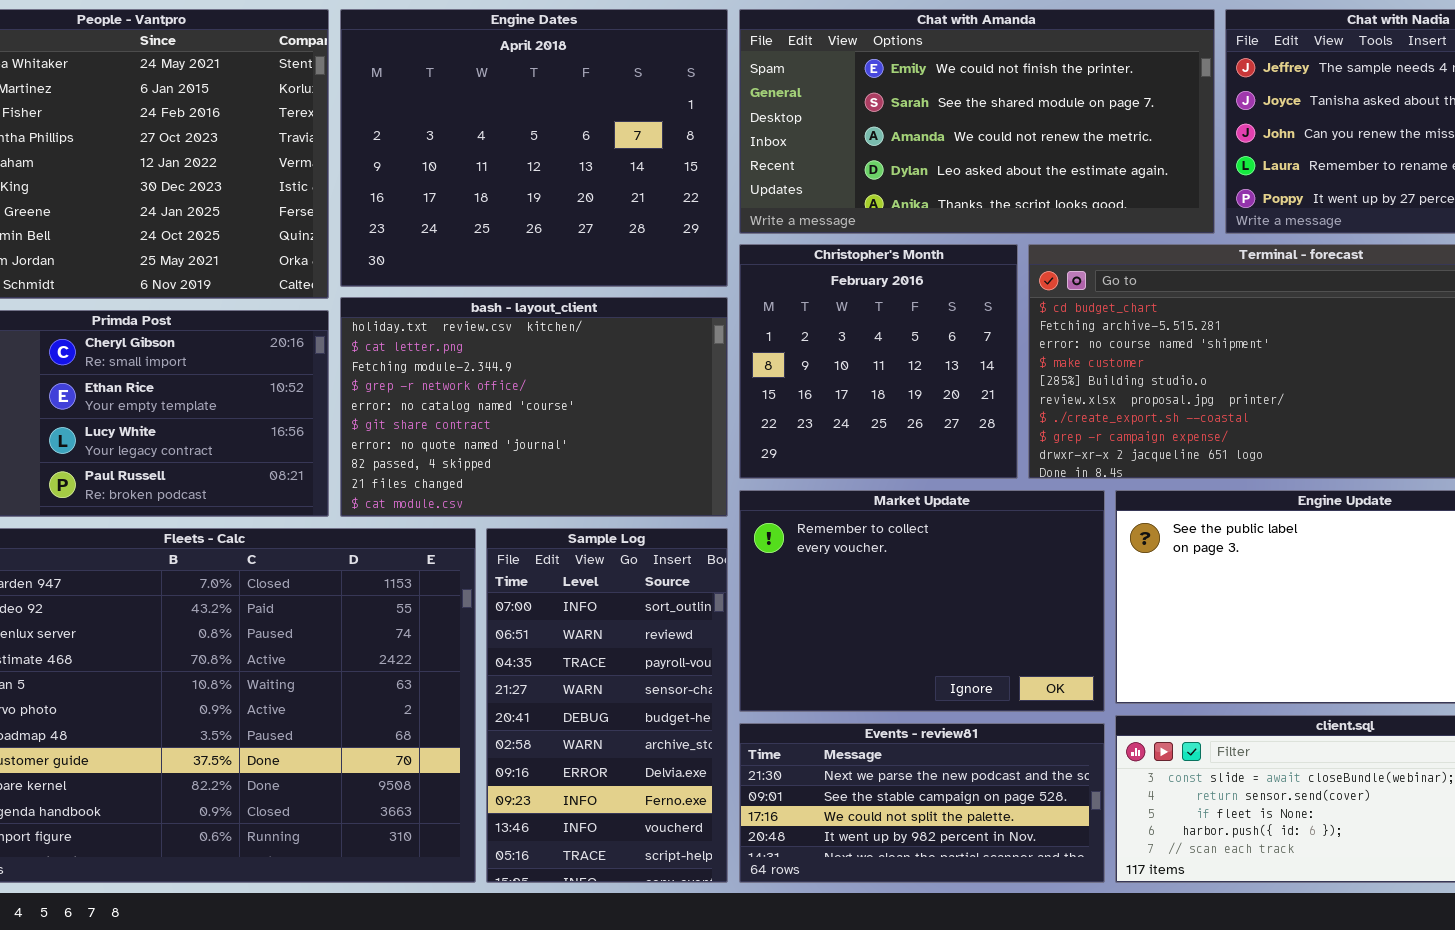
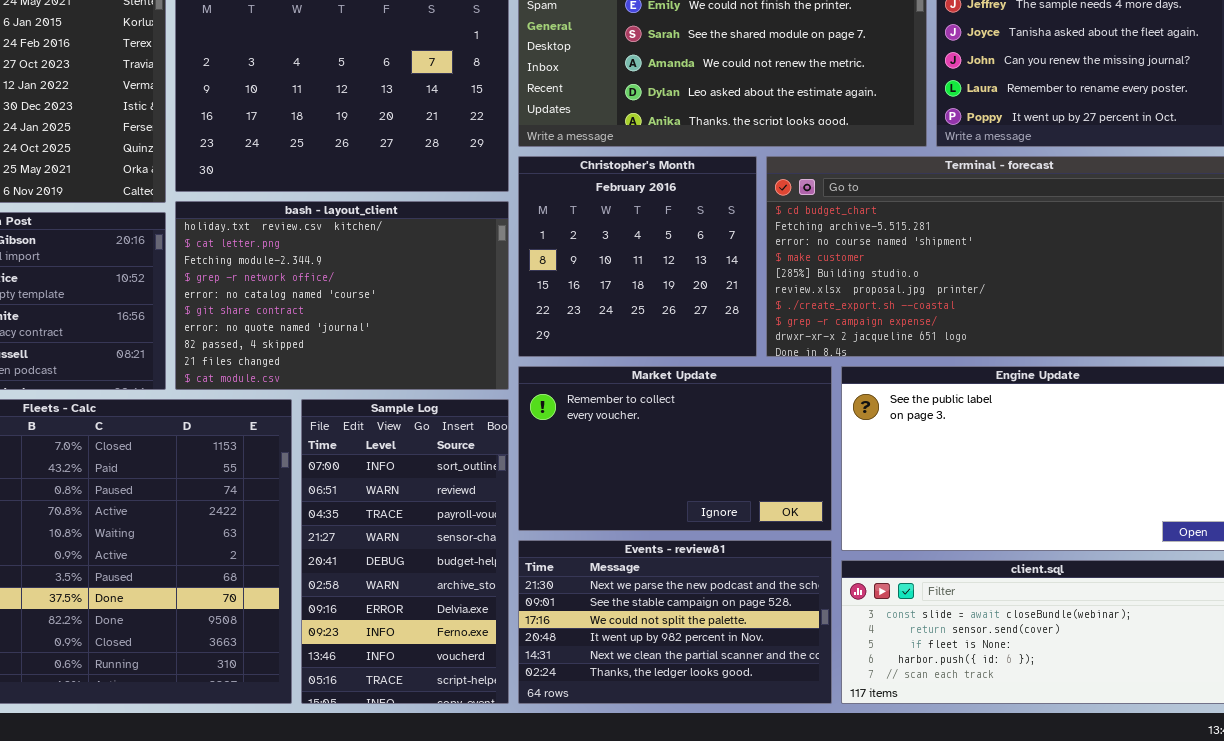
Market Update: [739,490,1105,712] -> [518,366,832,531], resized
Events - review81: [739,723,1105,883] -> [518,540,832,704], resized

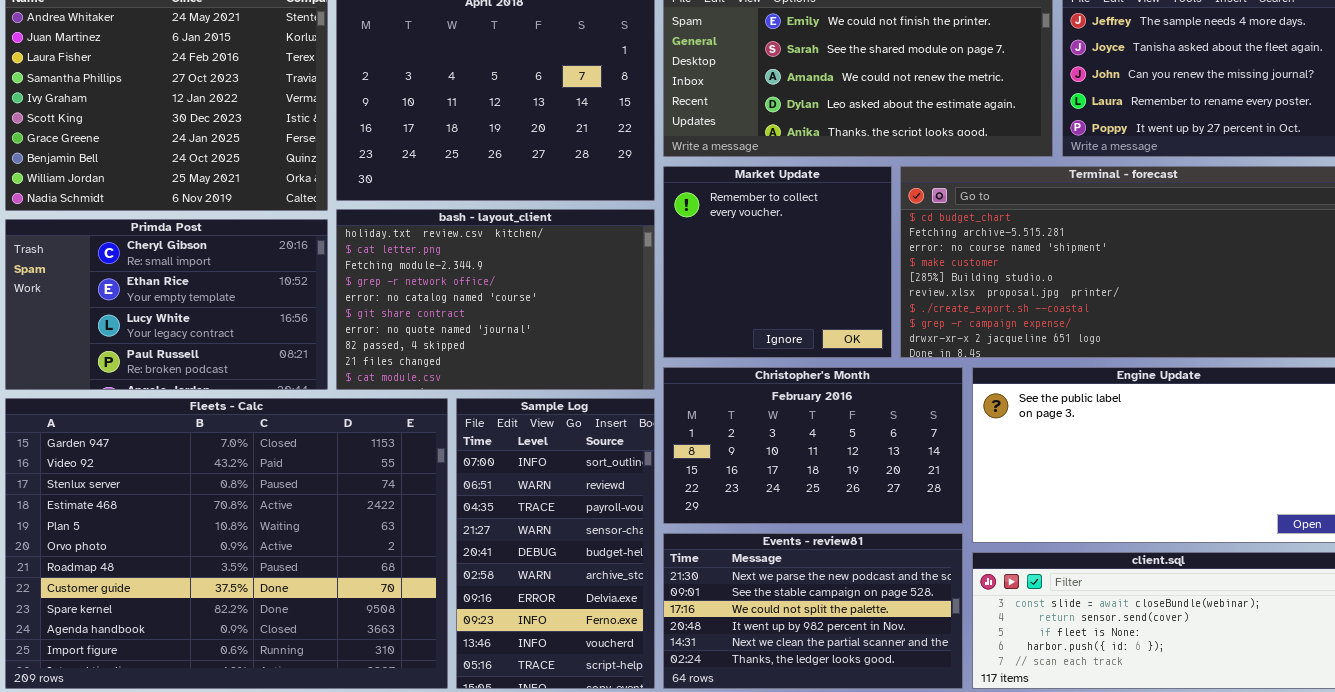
Christopher's Month: [518,156,757,357] -> [663,367,963,524], moved, resized
Market Update: [518,366,832,531] -> [663,166,892,358], moved, resized

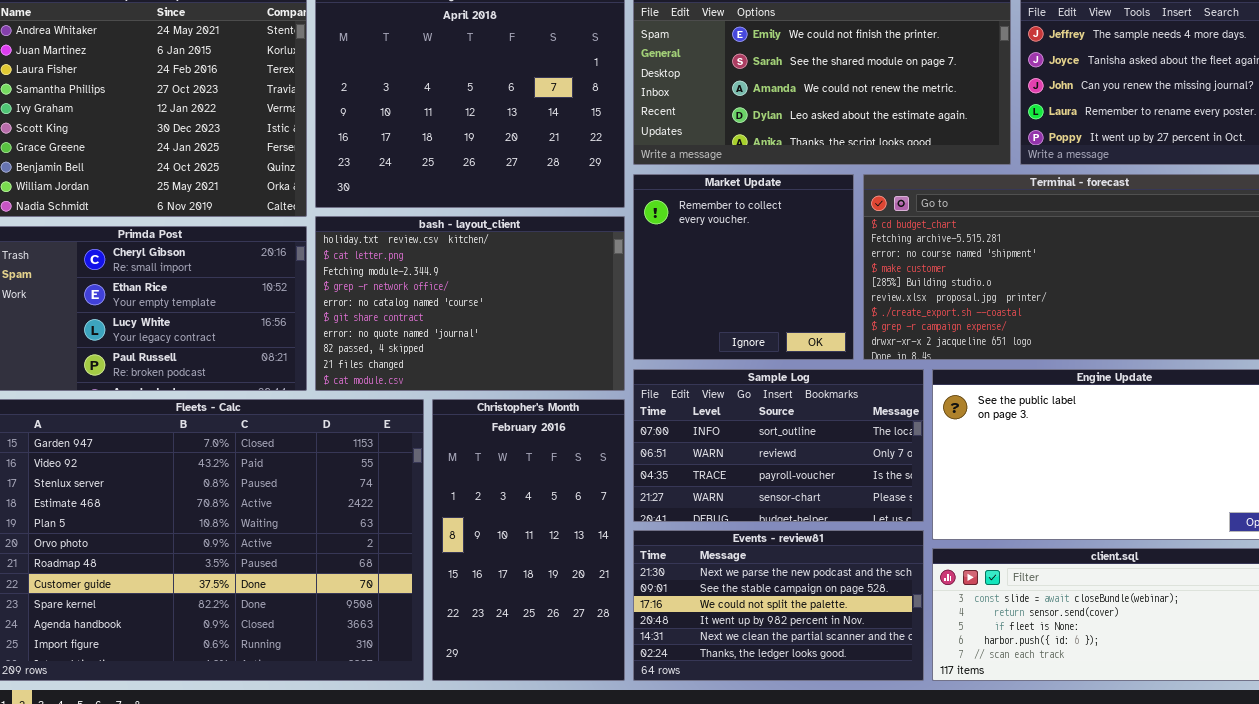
Christopher's Month: [663,367,963,524] -> [432,399,625,681], moved, resized
Sample Log: [456,398,655,689] -> [633,369,924,522], moved, resized

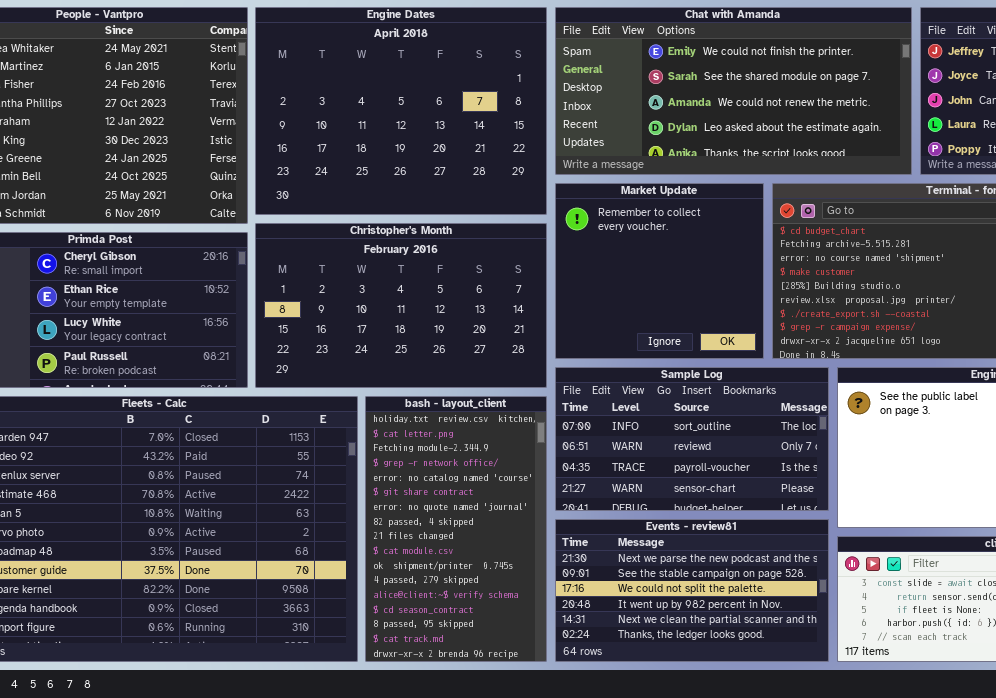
bash - layout_client: [315,216,625,391] -> [365,396,547,662], moved, resized
Christopher's Month: [432,399,625,681] -> [255,223,547,388], moved, resized

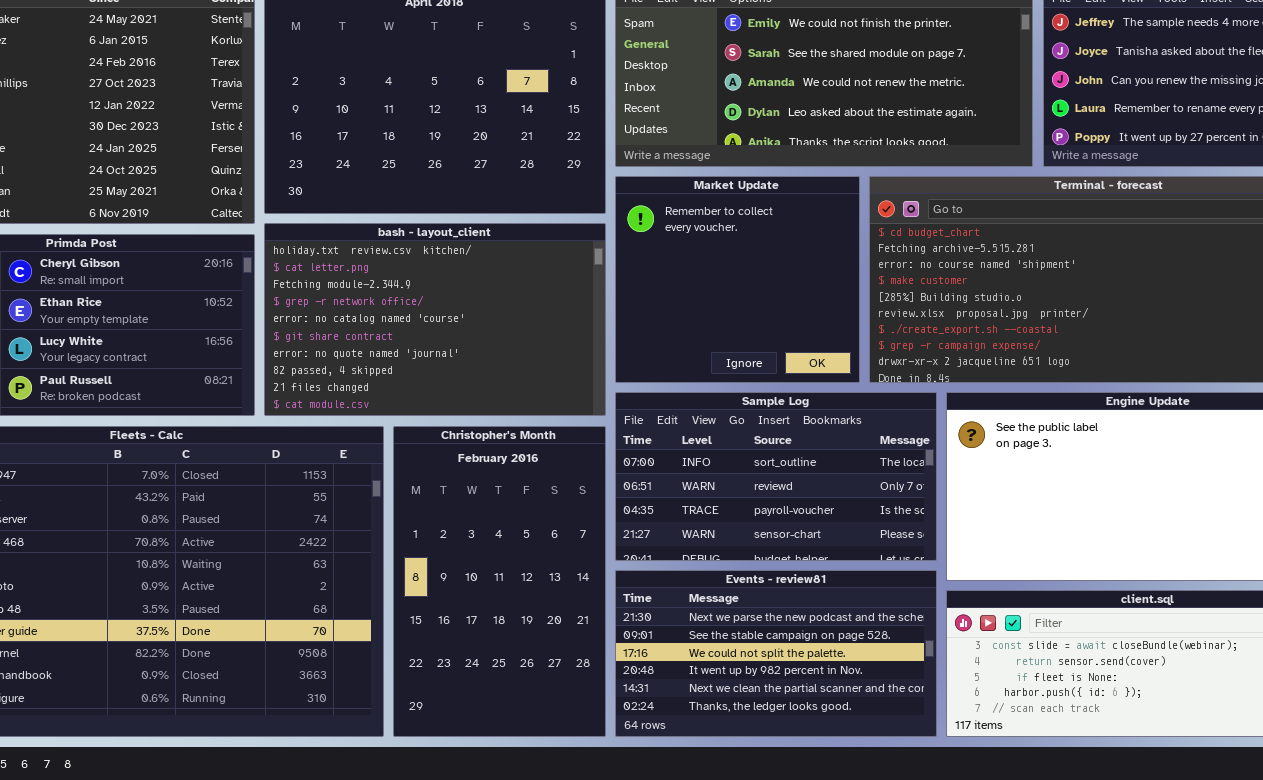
Christopher's Month: [255,223,547,388] -> [393,426,606,737], moved, resized
bash - layout_client: [365,396,547,662] -> [264,223,606,416], moved, resized

